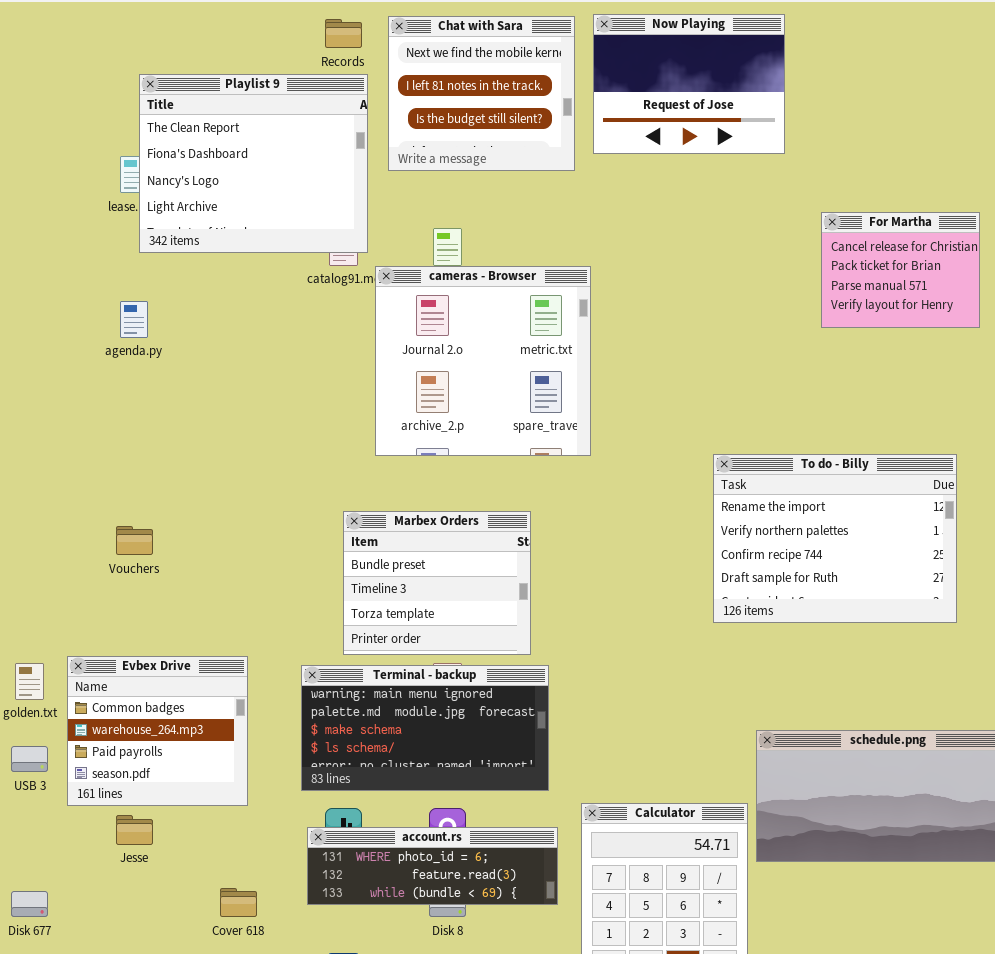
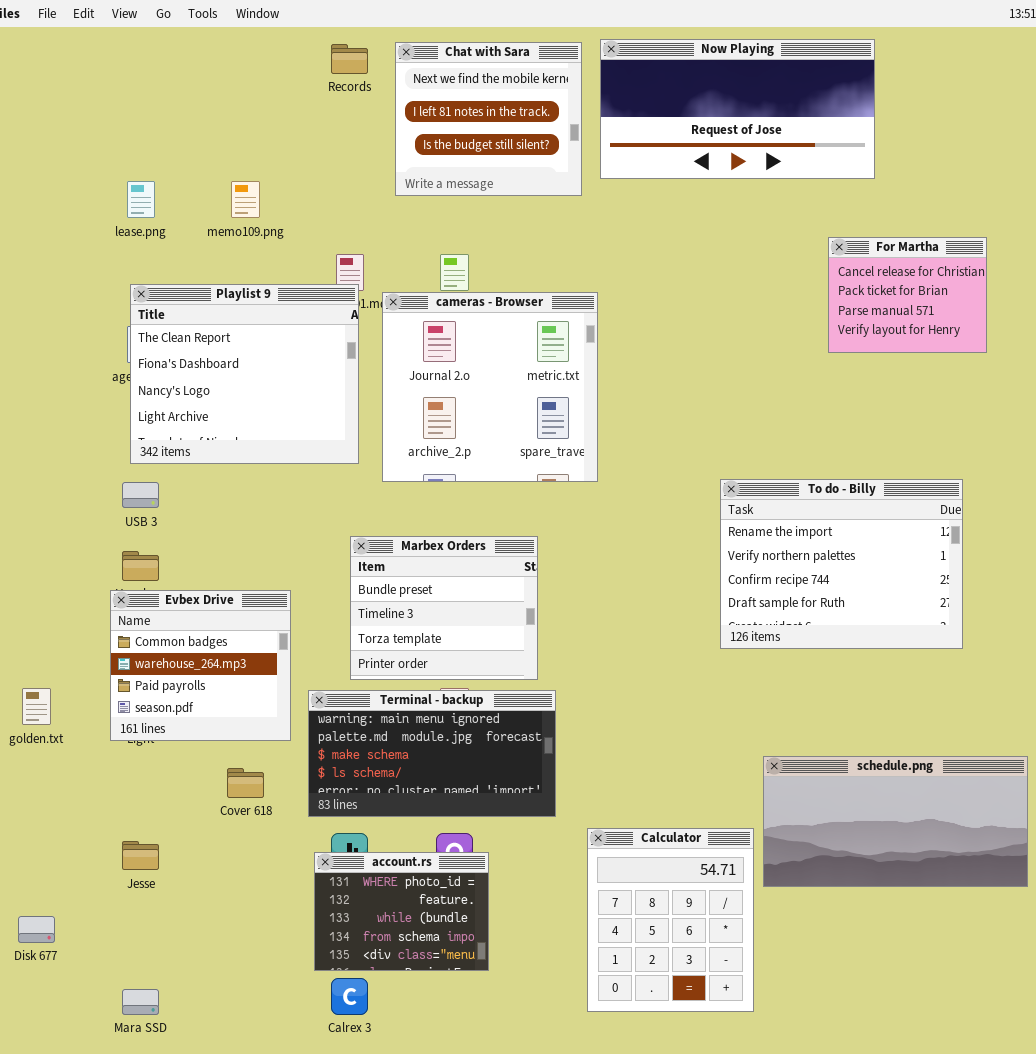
Now Playing: [593,14,785,154] -> [600,39,875,179], resized
Playlist 9: [139,74,368,253] -> [130,284,359,464], moved
Evbex Drive: [67,656,248,806] -> [110,590,291,741], moved
USB 3: [11,746,48,772] -> [122,482,159,508], moved
account.rs: [307,827,558,905] -> [314,852,489,971], resized
Cover 618: [220,888,257,917] -> [227,768,264,798], moved

